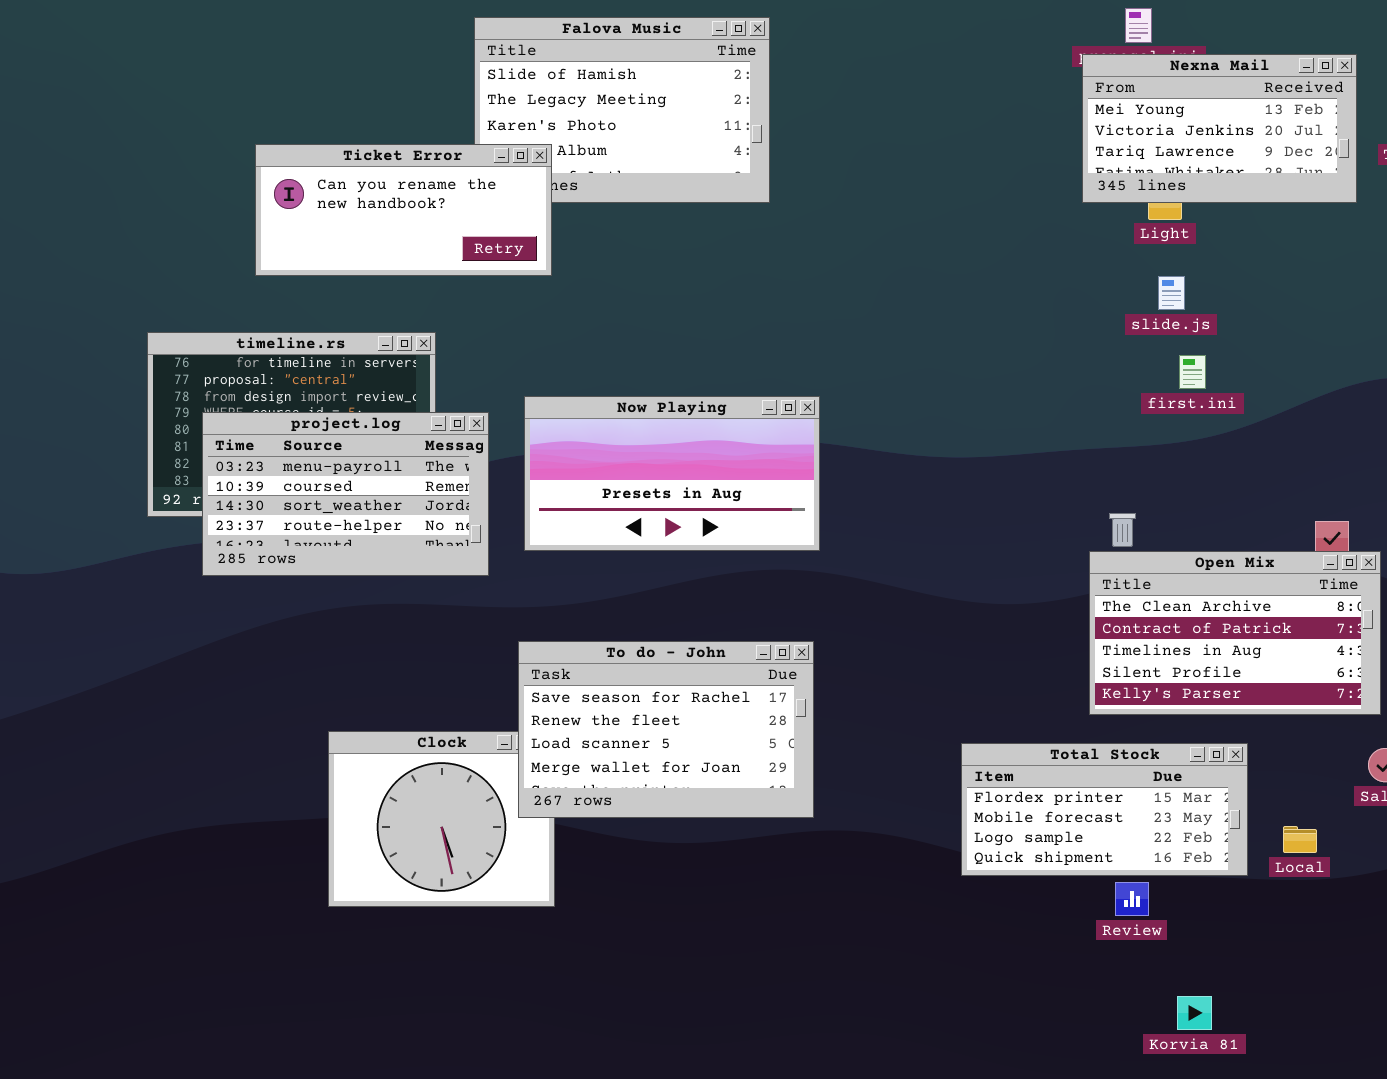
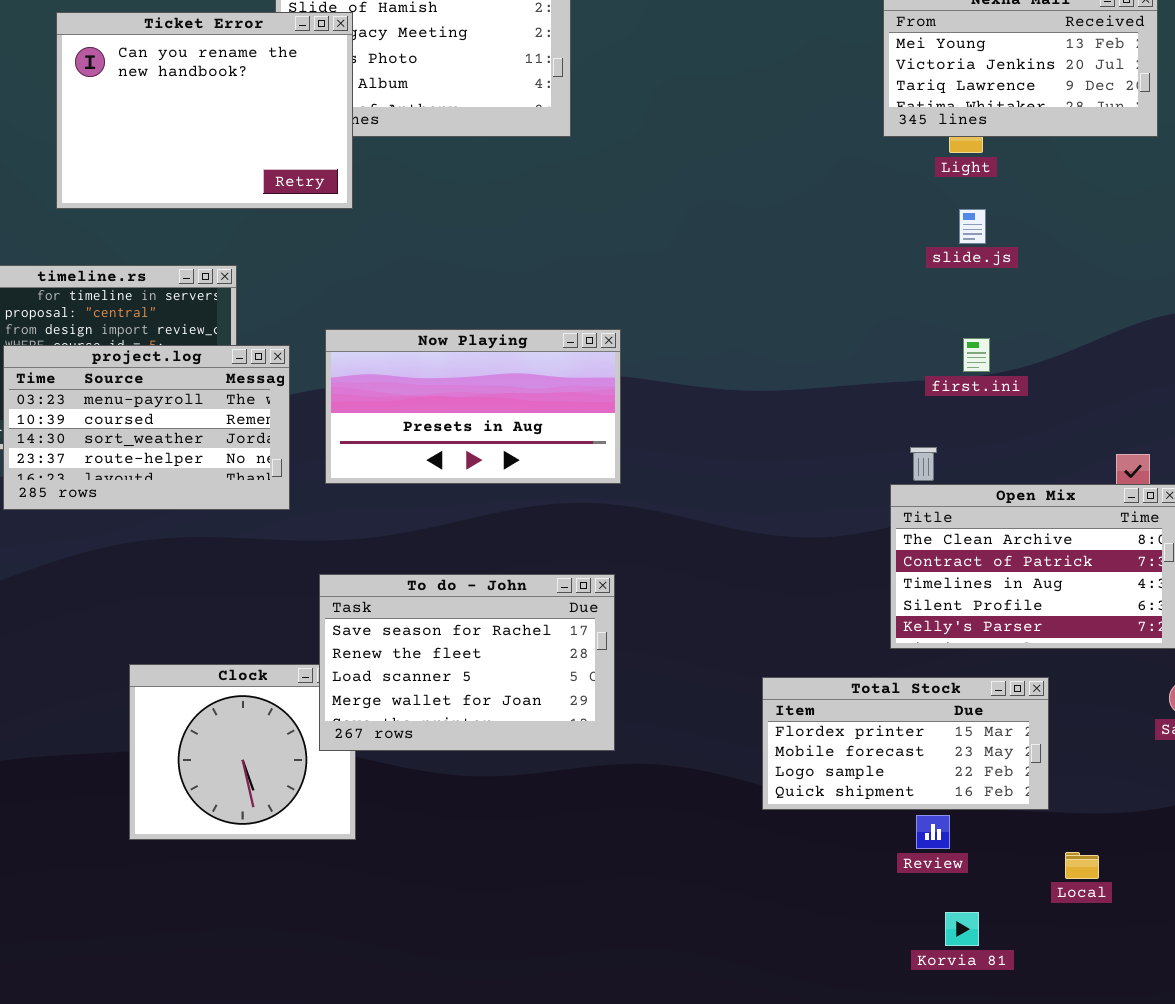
Ticket Error: [255,144,552,276] -> [56,12,353,209], resized
first.ini: [1179,355,1206,389] -> [963,338,990,372], moved
Local: [1283,826,1317,853] -> [1065,852,1099,879], moved
Korvia 81: [1177,996,1212,1030] -> [945,912,979,946], moved

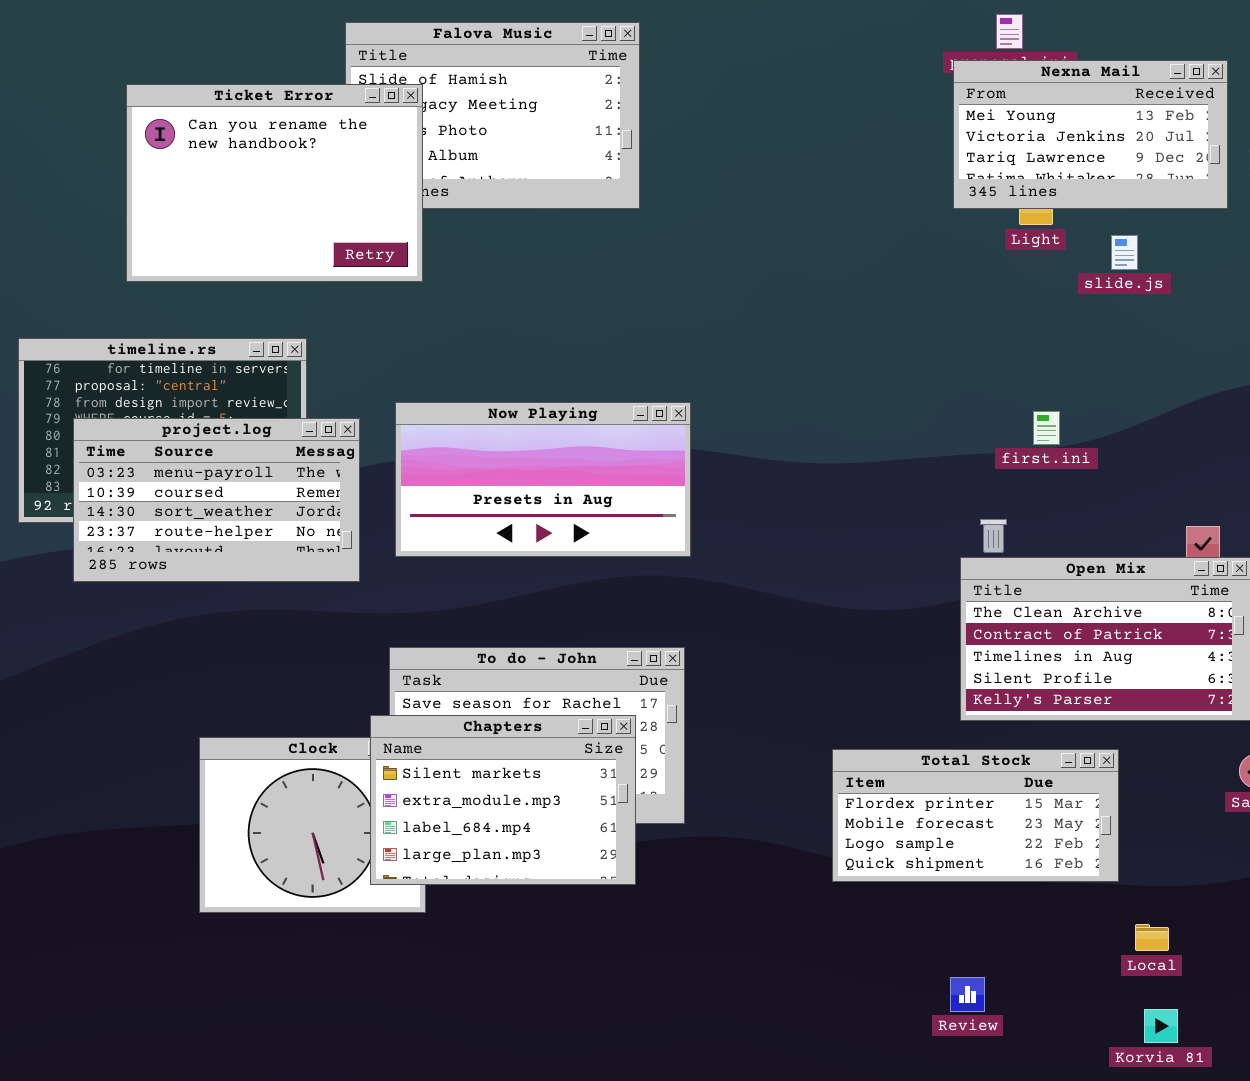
slide.js: [959,209,986,244] -> [1111,235,1138,270], moved
Chapters: none -> [370,715,636,885], opened
Review: [916,815,950,849] -> [950,977,985,1012], moved
Korvia 81: [945,912,979,946] -> [1144,1009,1178,1043], moved

